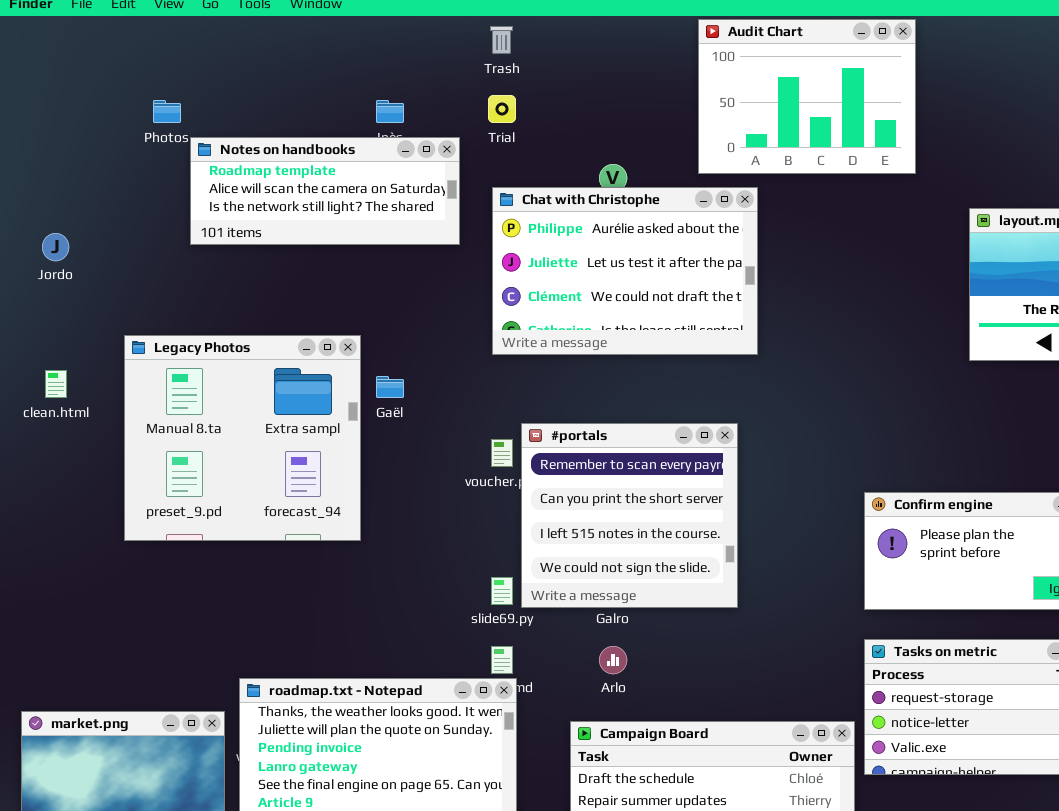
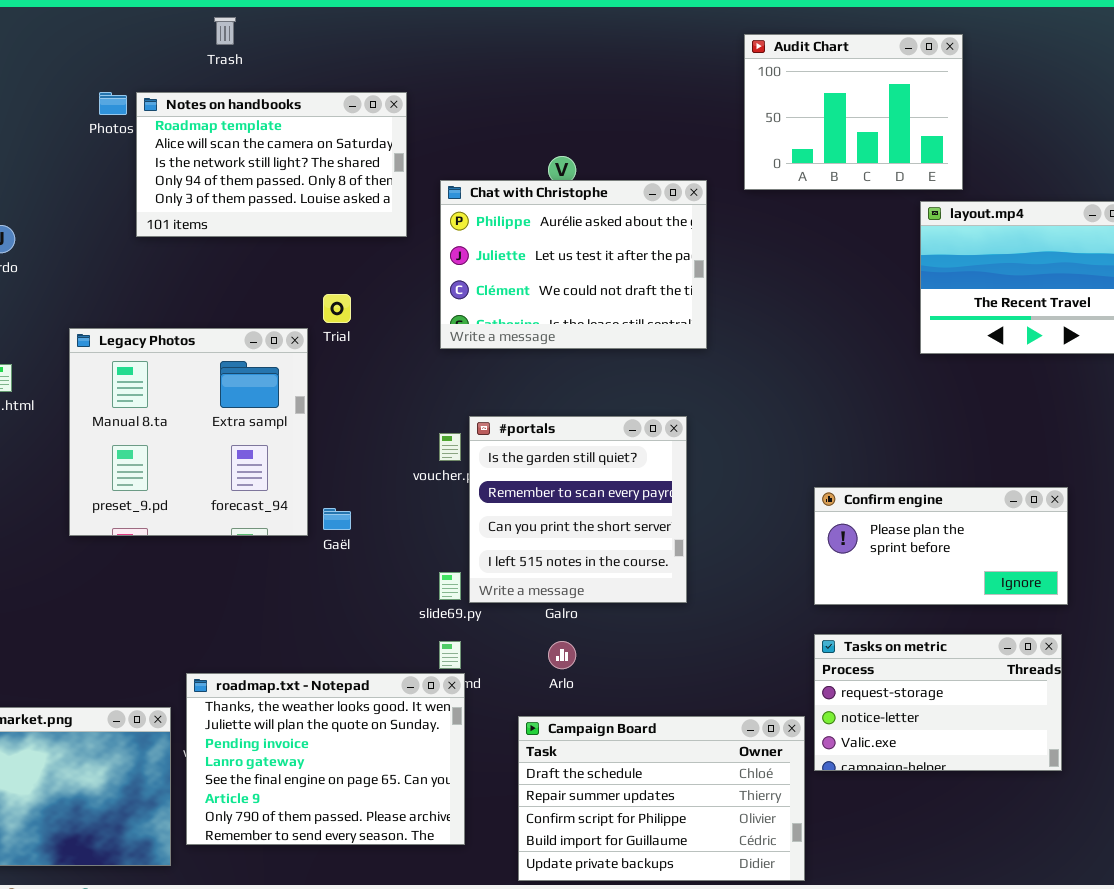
Audit Chart: [698,19,916,174] -> [744,34,963,190], moved
Trash: [490,26,513,54] -> [214,17,236,45], moved
Trial: [488,95,516,123] -> [323,294,351,323], moved
Notes on handbooks: [190,137,460,245] -> [136,92,407,237], resized
Gaël: [376,376,404,398] -> [323,508,351,530], moved
#portals: [521,423,738,608] -> [469,416,687,603], scrolled up 1 row

